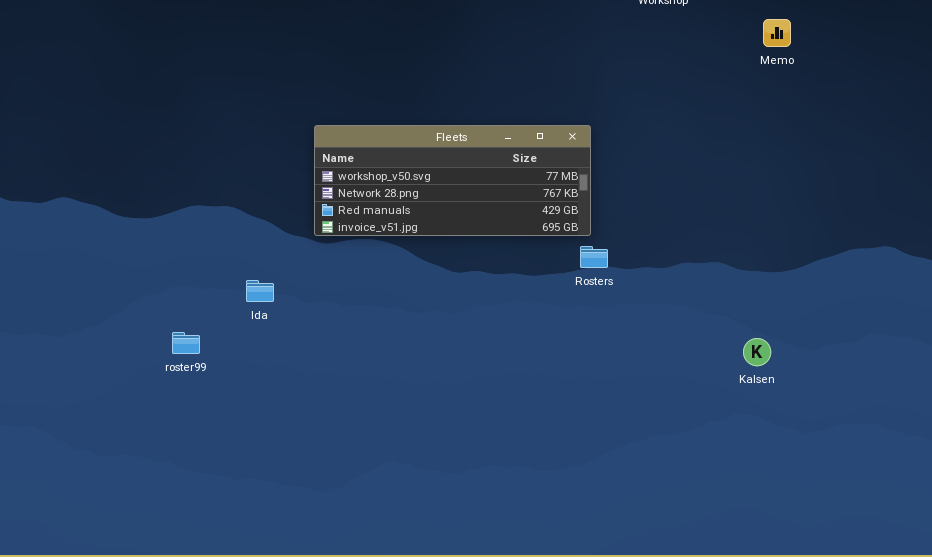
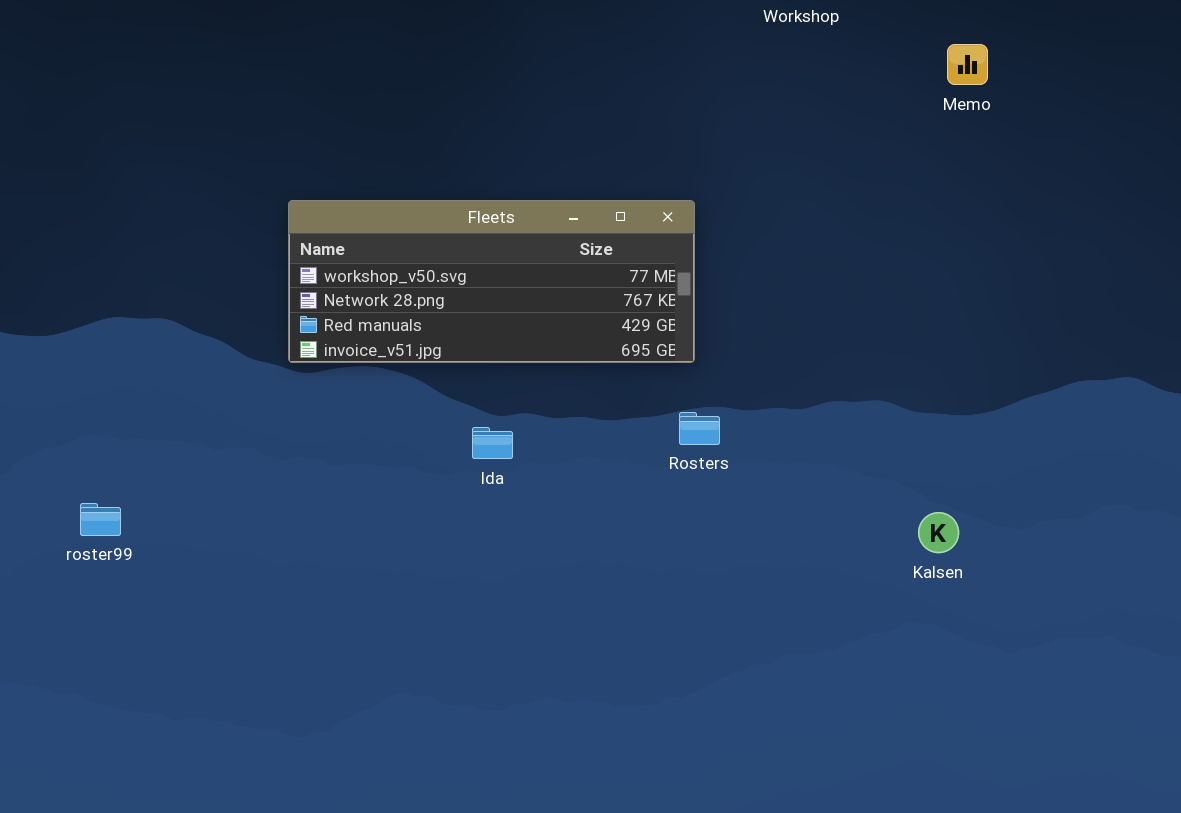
Rosters: [580,246,608,268] -> [679,412,720,445], moved
Ida: [246,280,274,302] -> [472,427,513,459], moved

